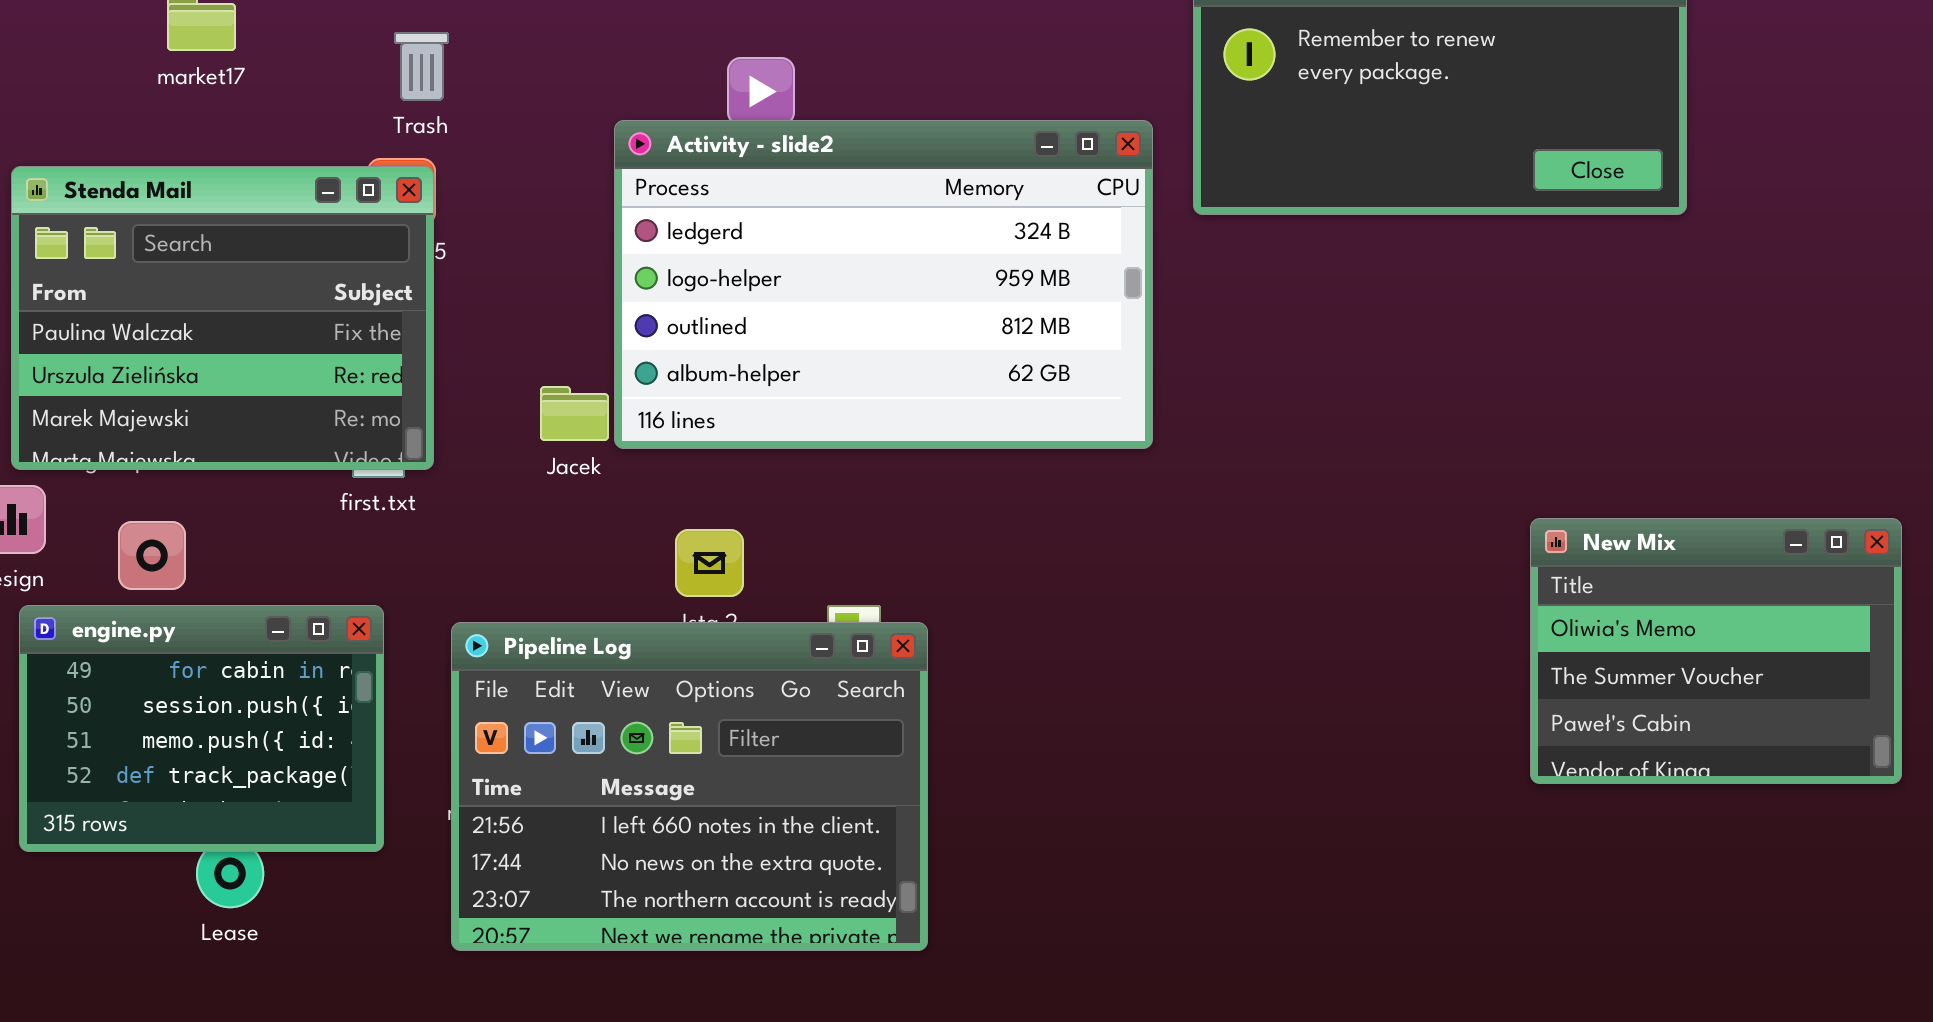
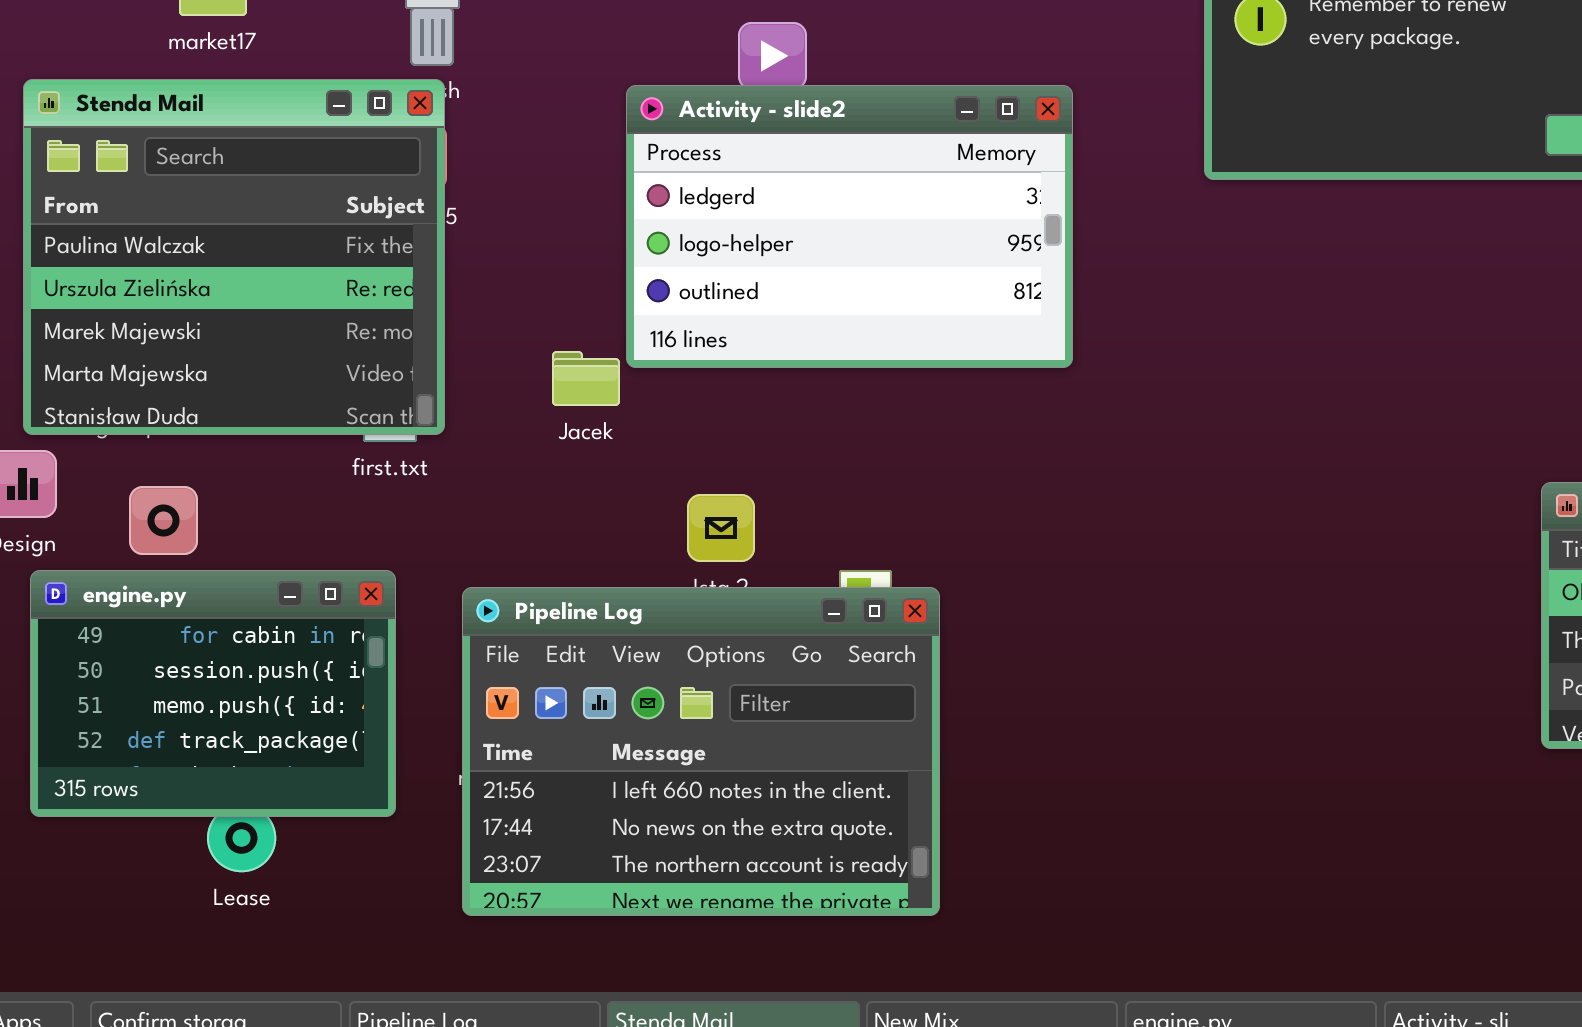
Activity - slide2: [614,120,1153,449] -> [626,85,1073,368], resized
Stenda Mail: [11,166,434,470] -> [23,79,445,435], resized

